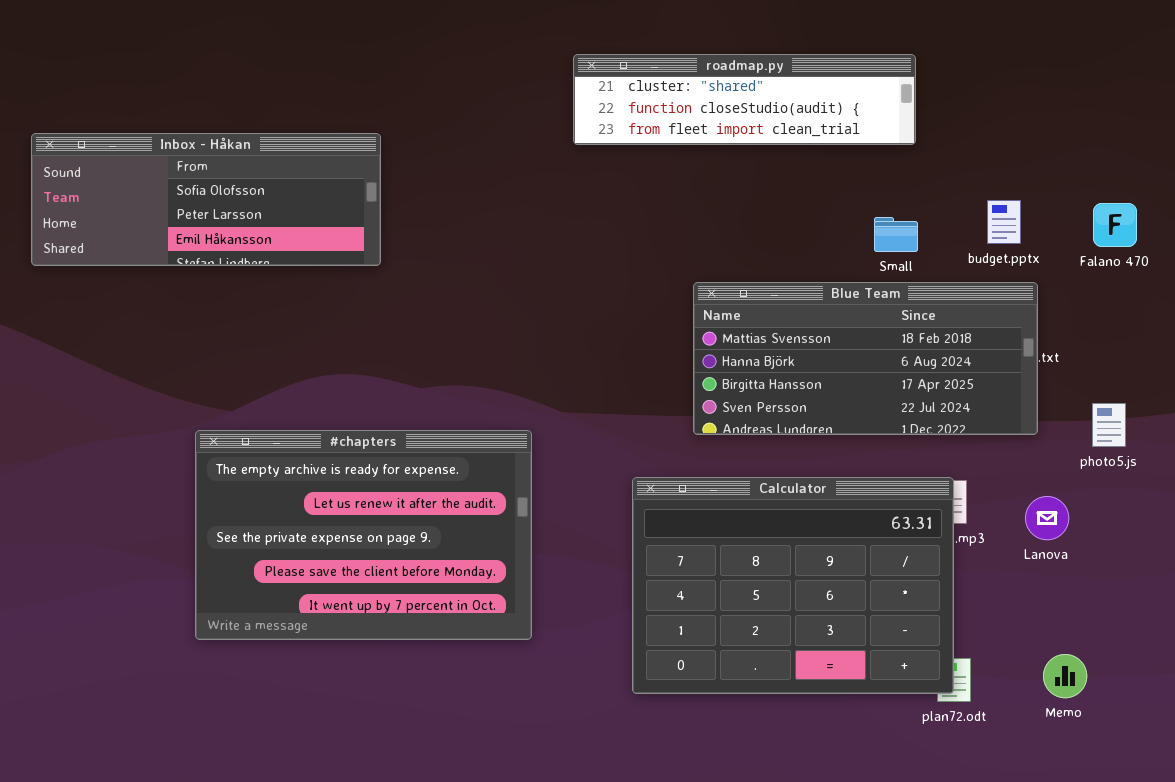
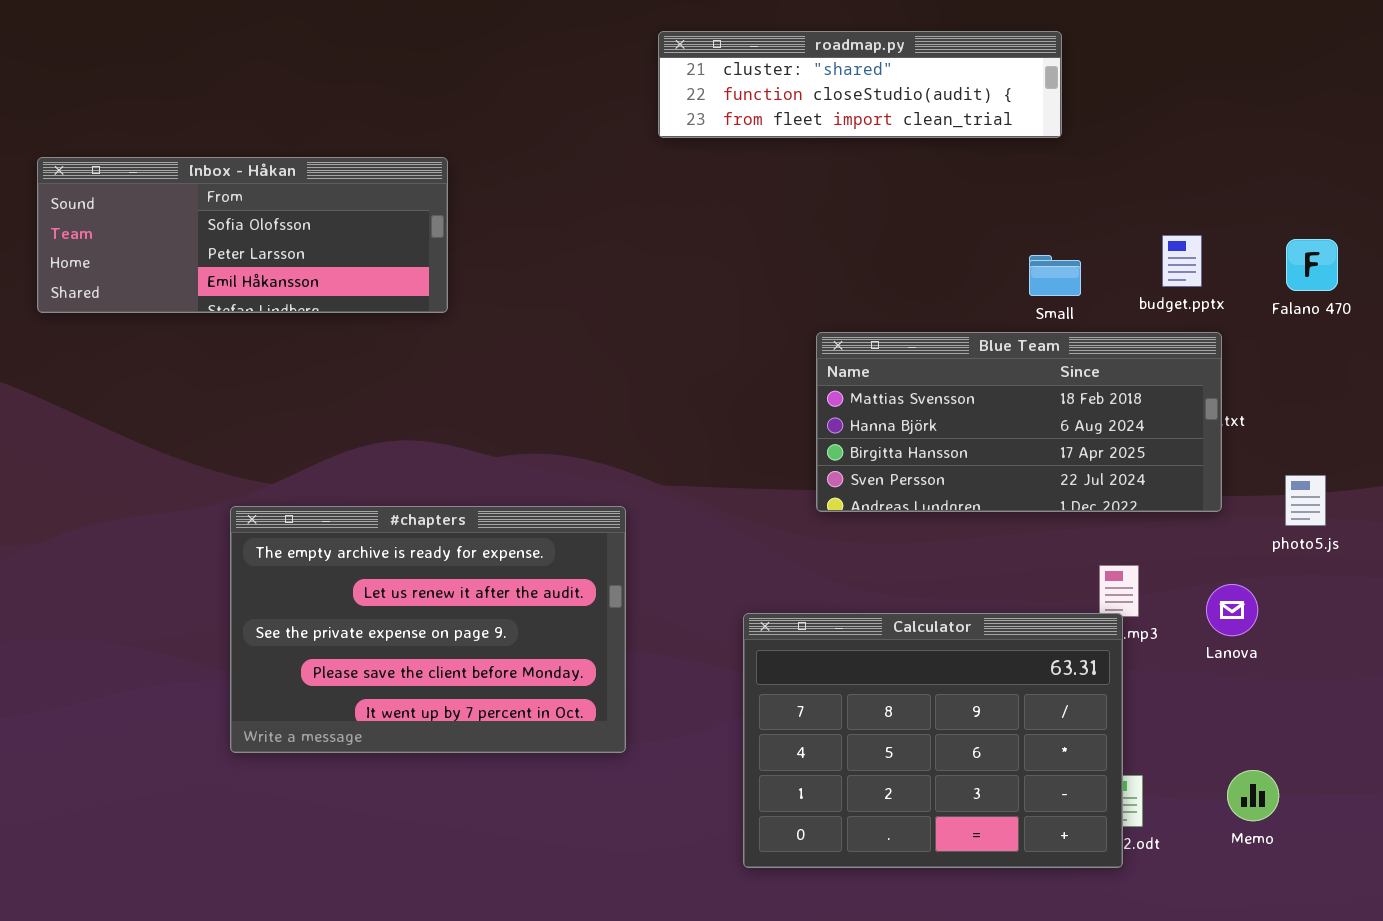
roadmap.py: [573,54,916,145] -> [658,31,1062,138], moved
Calculator: [632,477,954,694] -> [743,613,1123,868], moved

